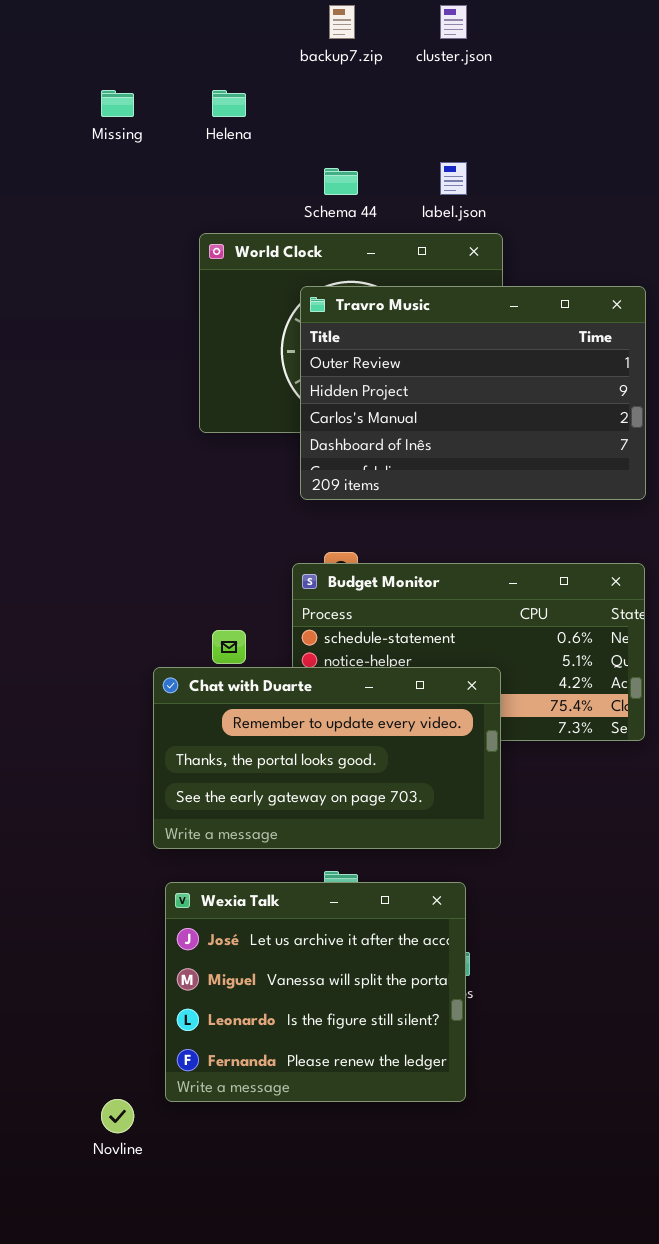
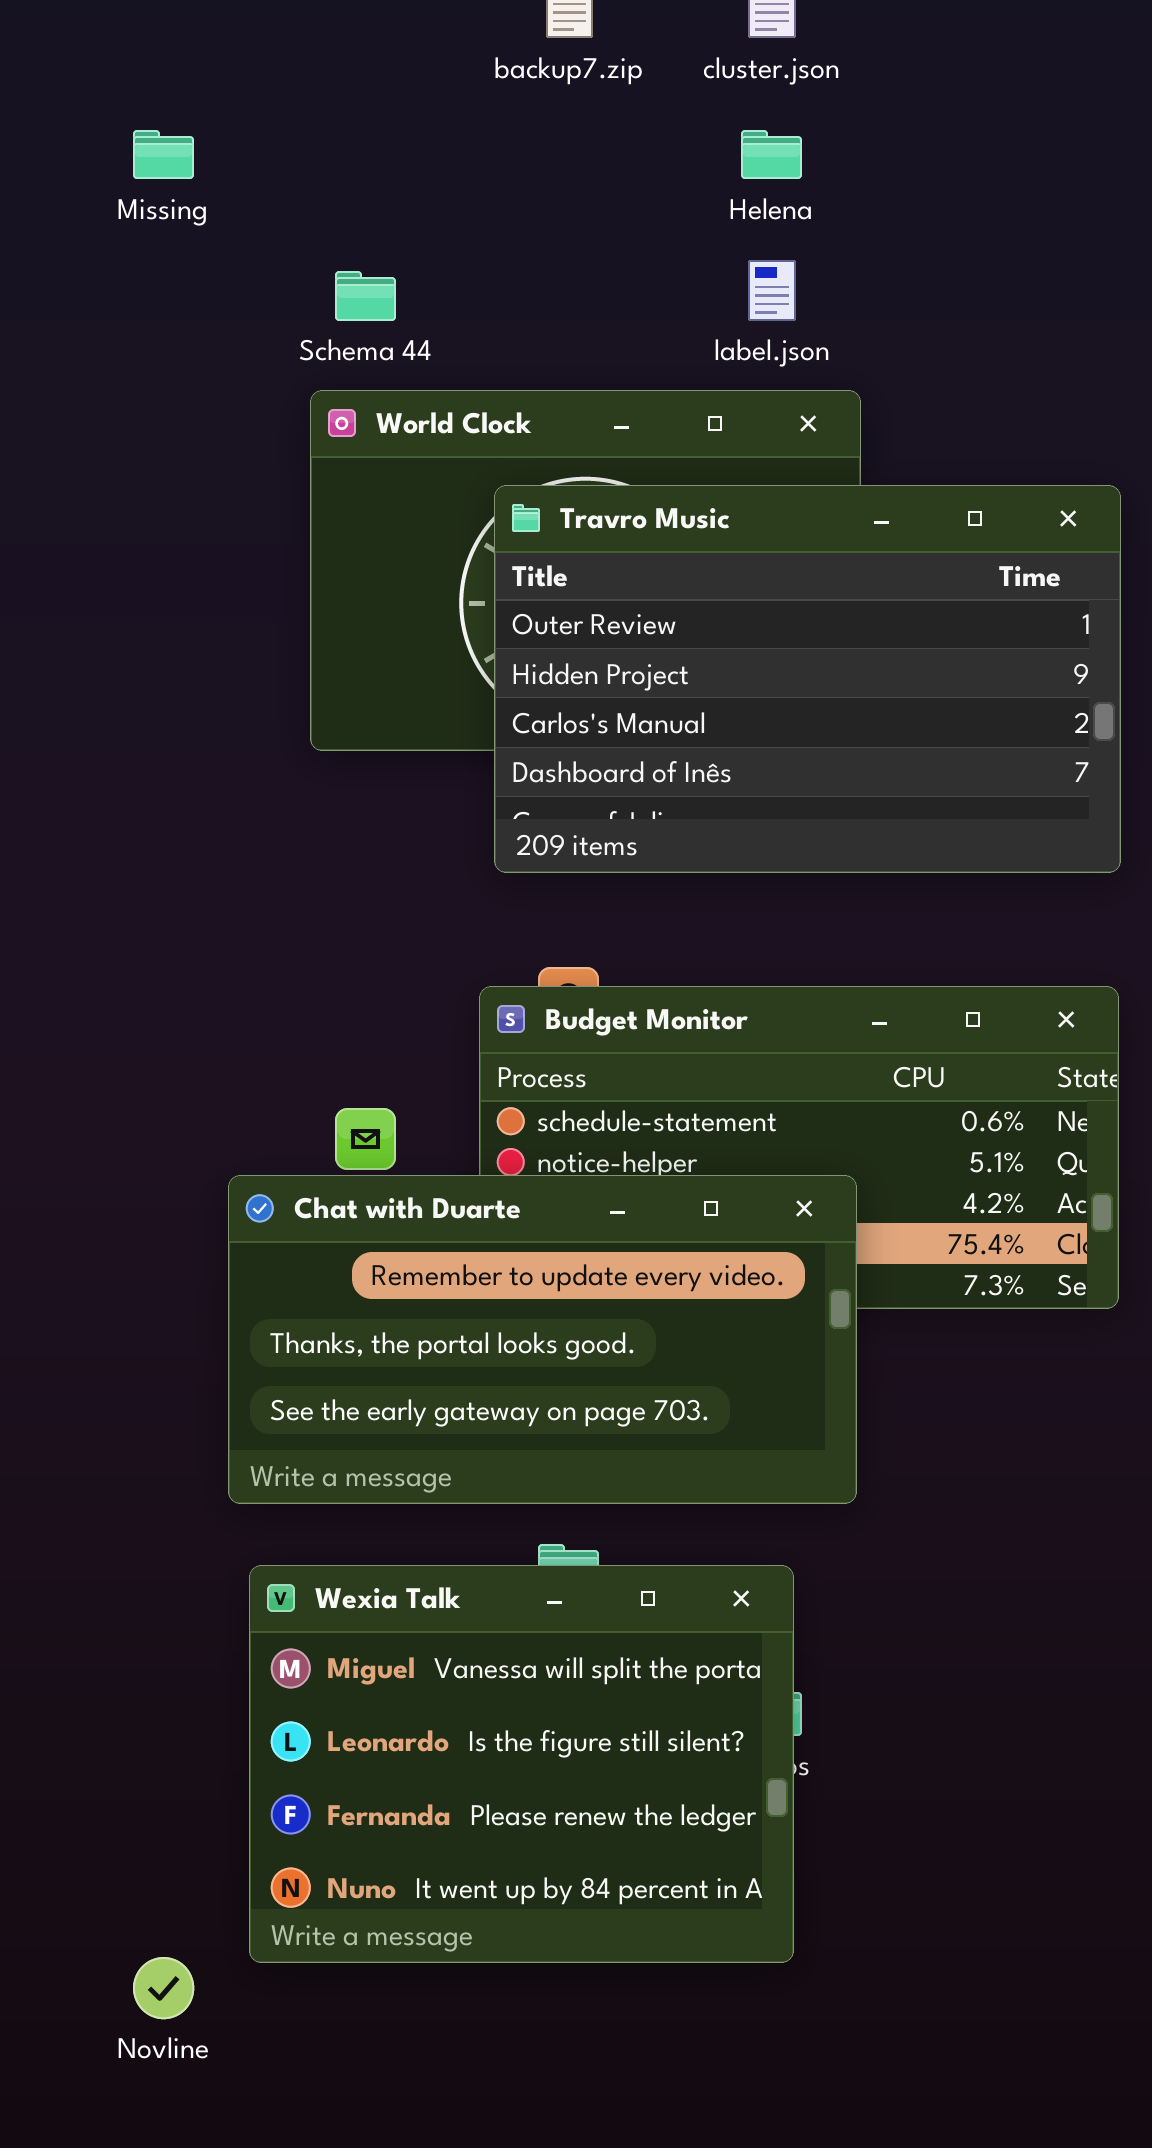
Helena: [212,90,246,117] -> [741,130,802,179], moved
Schema 44: [324,168,358,195] -> [335,271,396,321], moved
Wexia Talk: [165,882,466,1102] -> [249,1565,794,1963], scrolled down 1 row

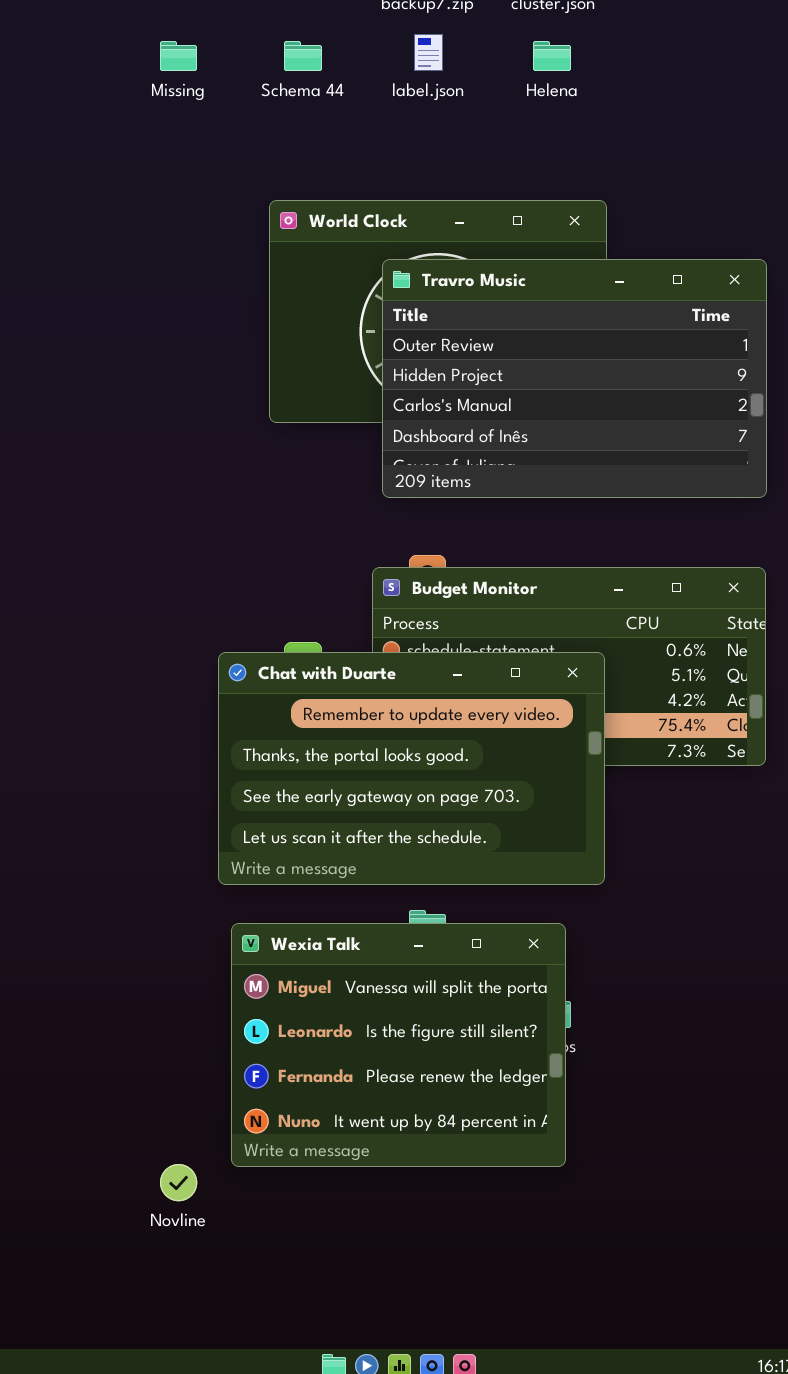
label.json: [748,260,796,321] -> [414,34,443,71], moved
Schema 44: [335,271,396,321] -> [284,41,322,71], moved
Chat with Duarte: [228,1175,857,1504] -> [218,652,605,885], resized

